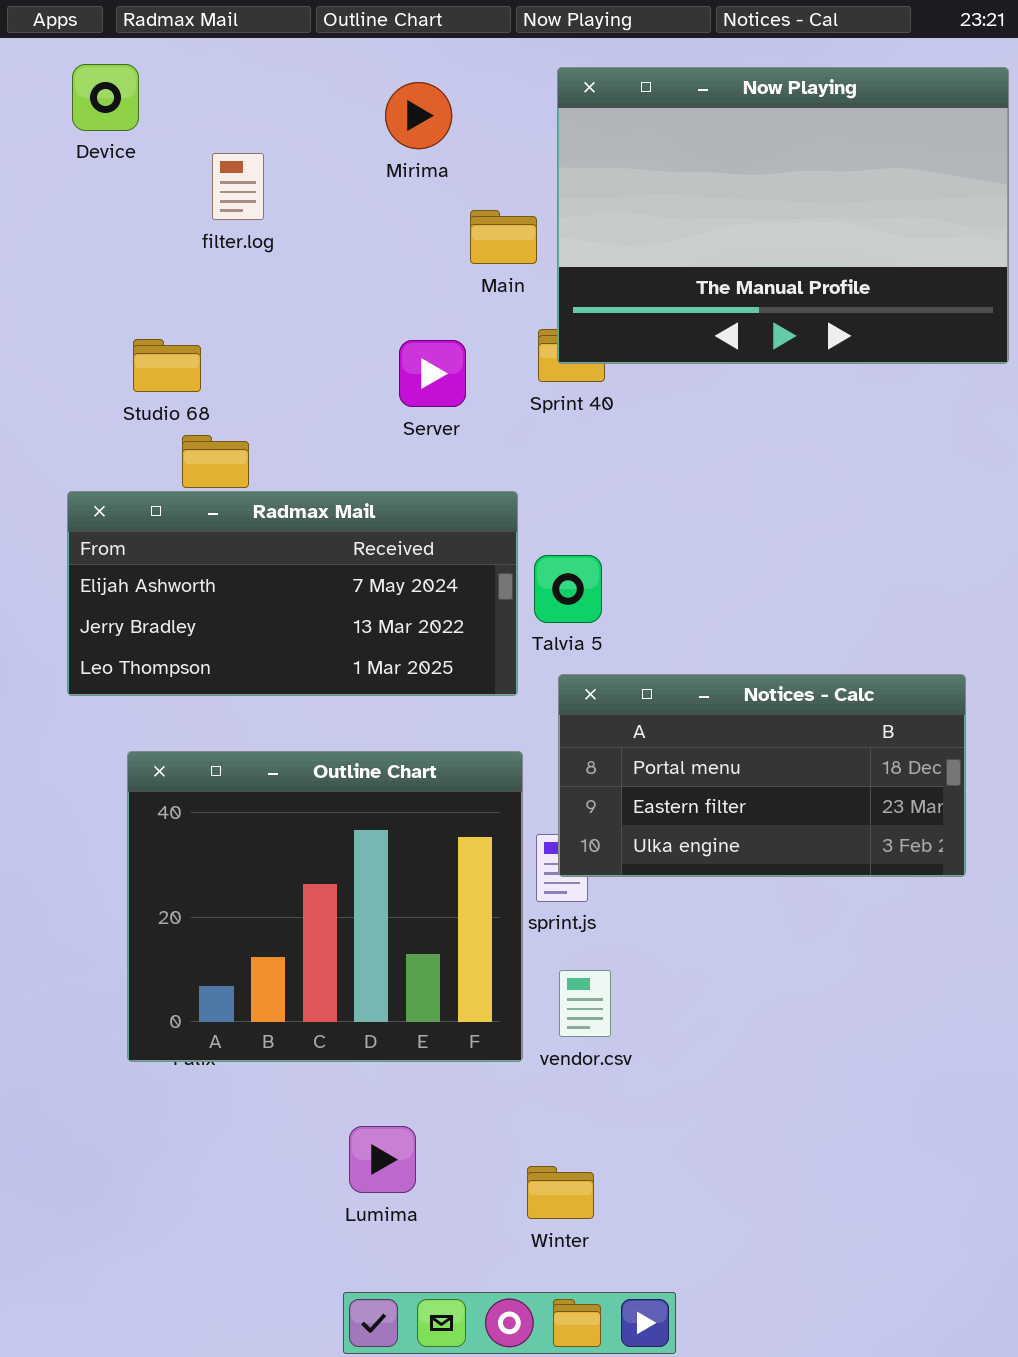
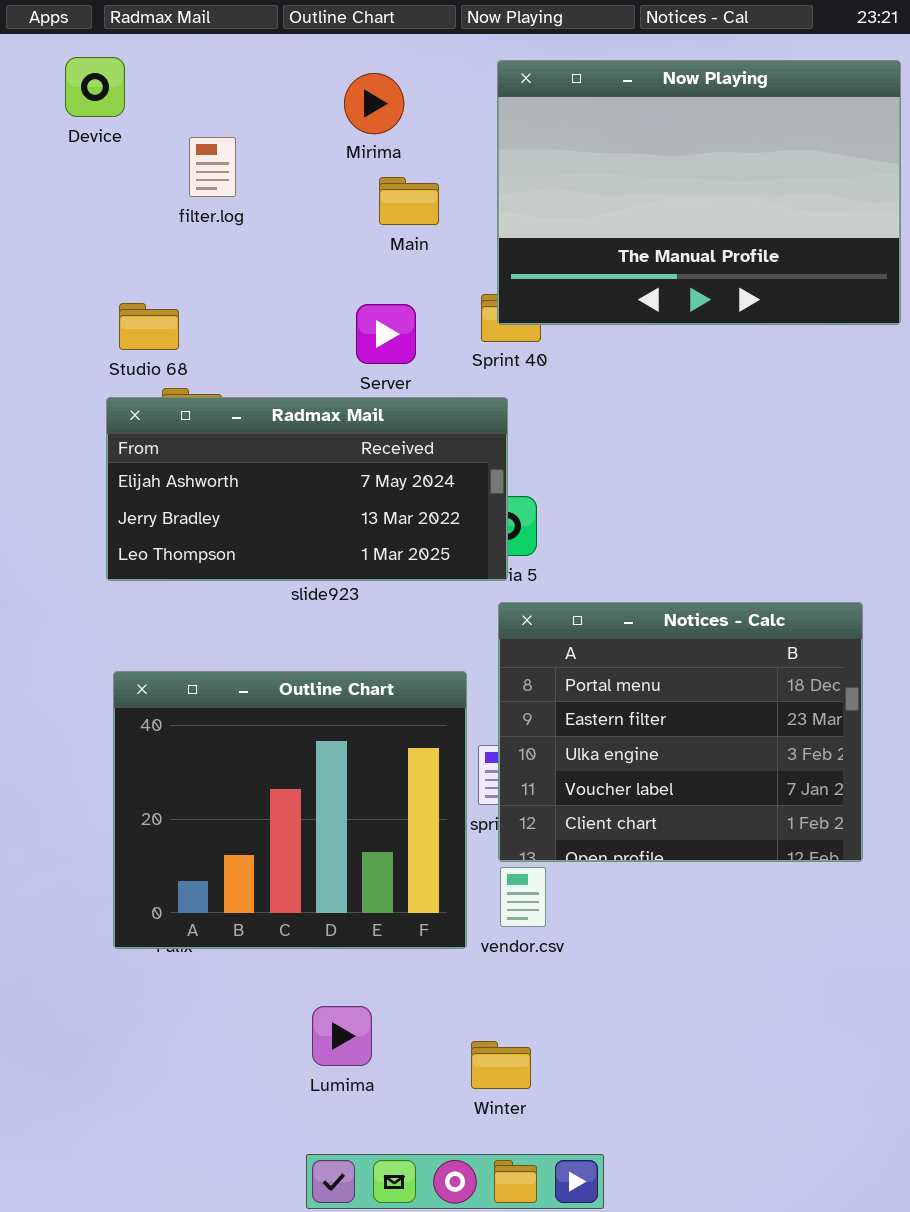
Main: [470,210,537,264] -> [379,177,439,225], moved
Radmax Mail: [67,491,518,696] -> [106,397,508,581], moved
Notices - Calc: [558,674,966,877] -> [498,602,863,862], resized

